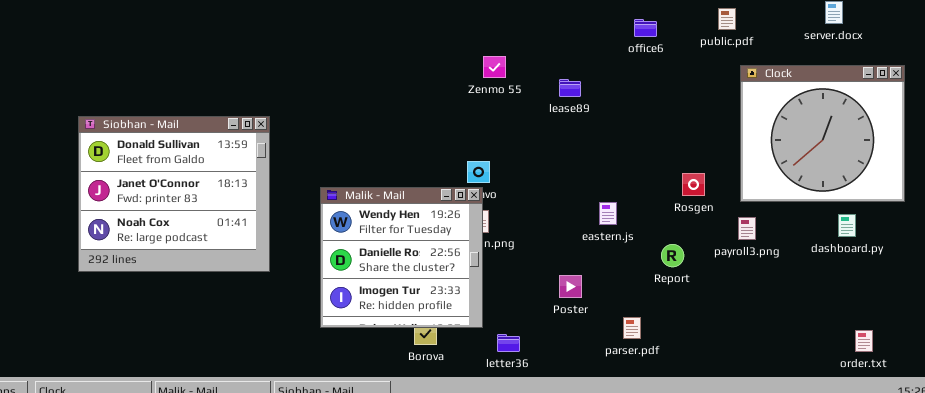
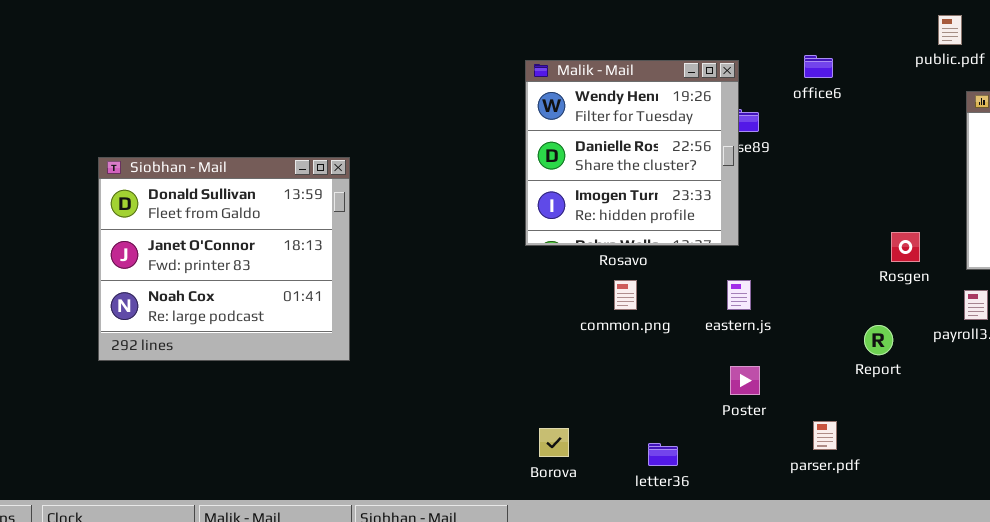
office6: [634,19,657,37] -> [804,55,833,78], moved
Malik - Mail: [320,187,483,328] -> [525,60,739,246], moved
eastern.js: [599,202,617,225] -> [727,280,751,310], moved

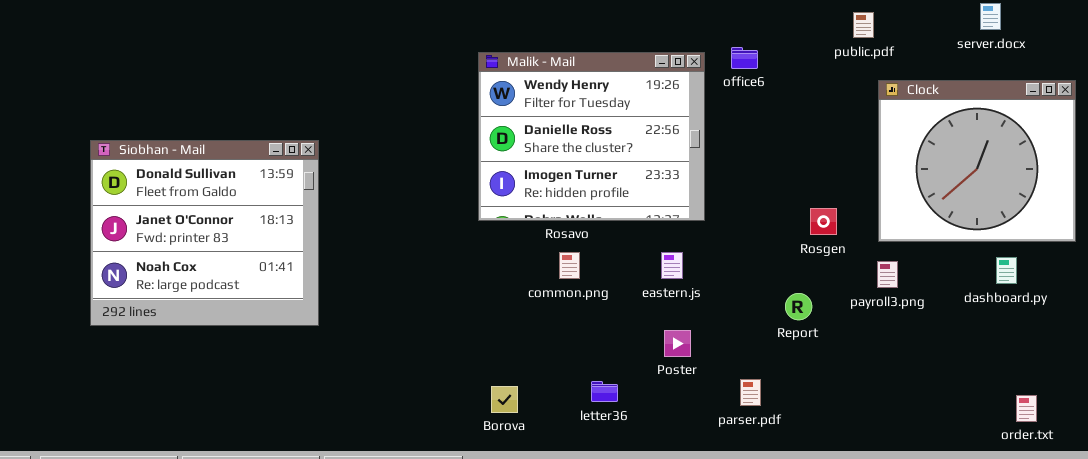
Malik - Mail: [525,60,739,246] -> [478,52,705,221], resized
letter36: [648,443,678,466] -> [591,381,618,402], moved

